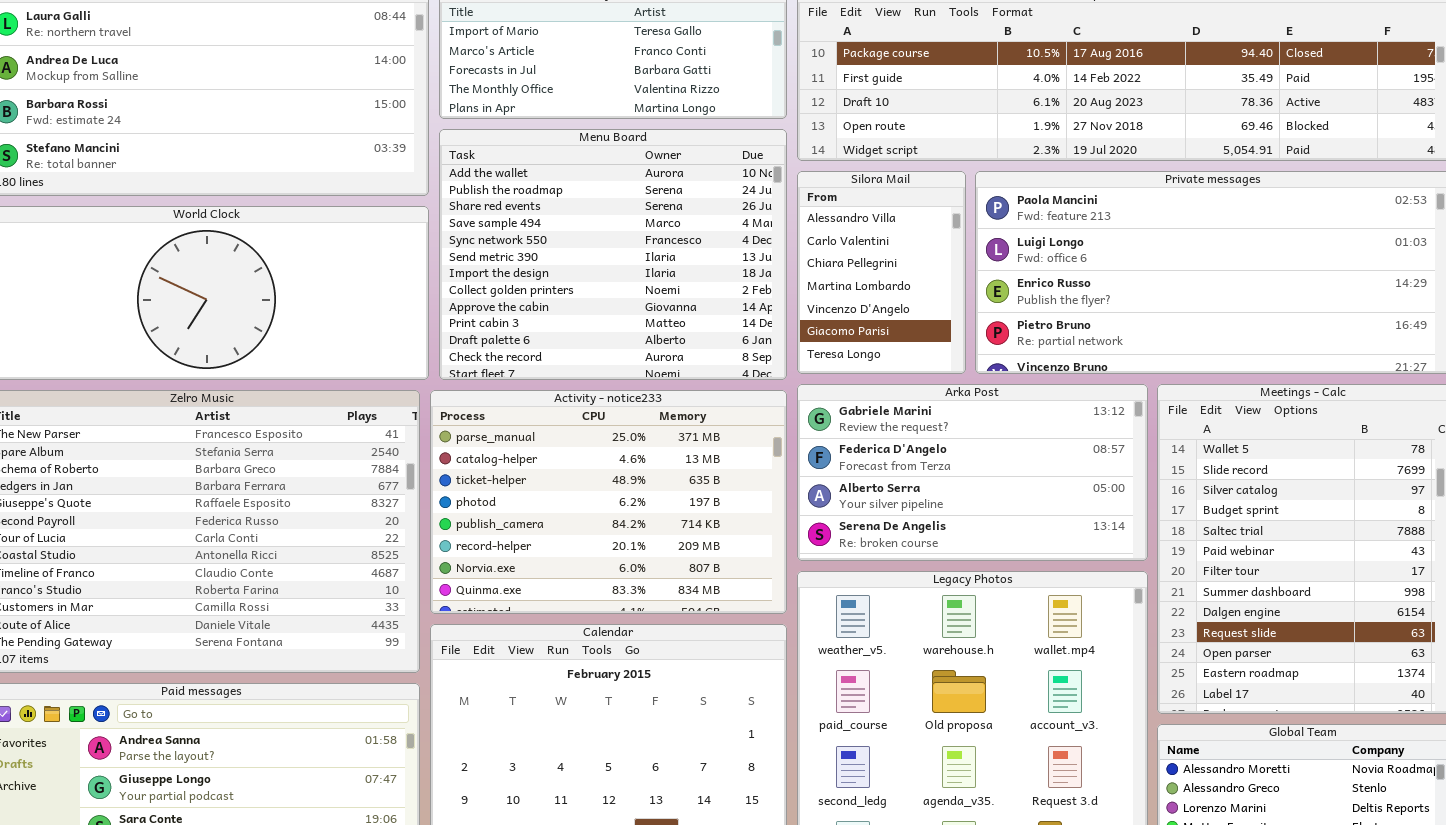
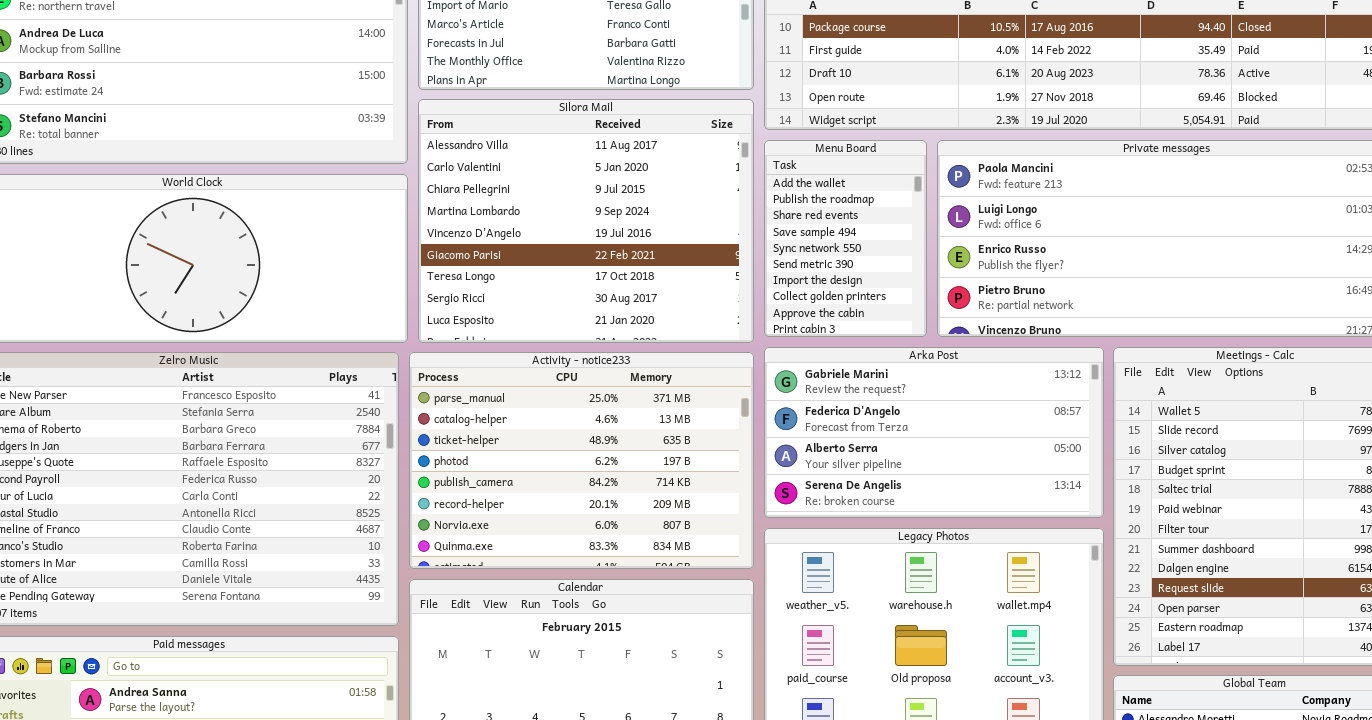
Menu Board: [439,129,787,380] -> [764,140,927,337], moved, resized
Silora Mail: [797,171,966,374] -> [418,99,754,343], moved, resized

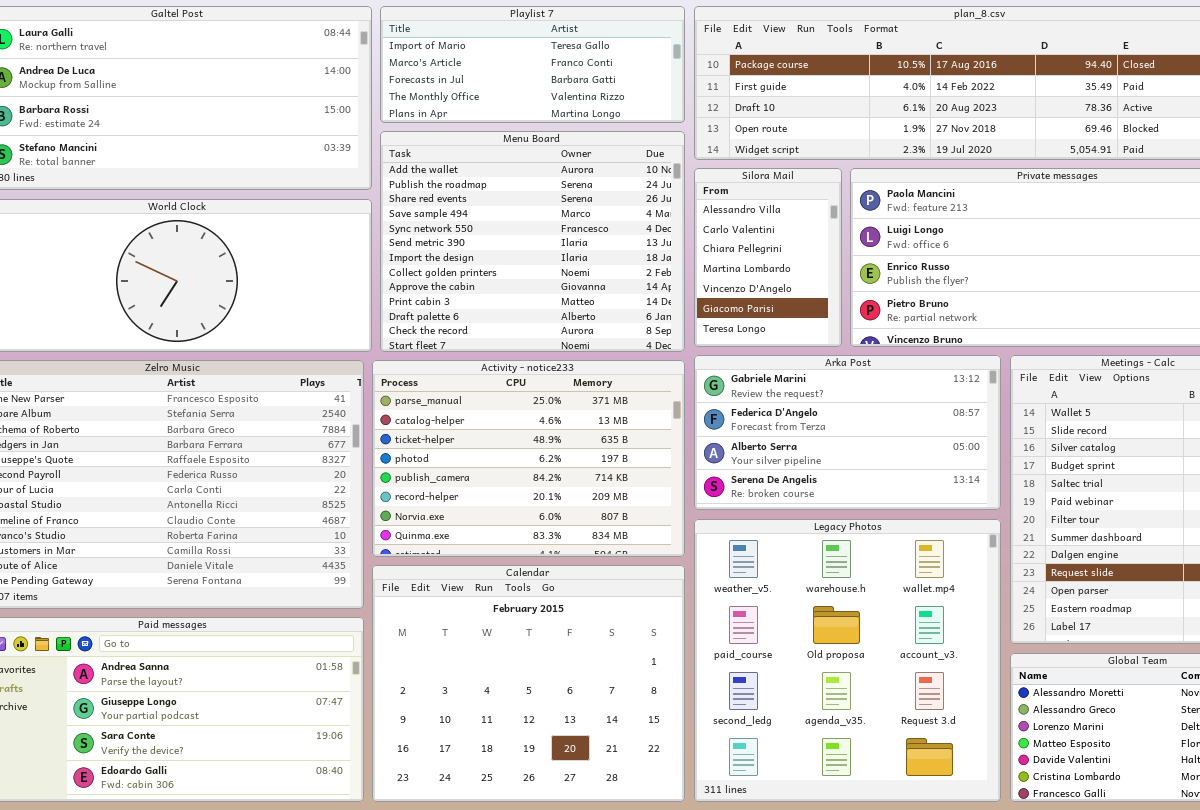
Silora Mail: [418,99,754,343] -> [694,168,842,347], moved, resized
Menu Board: [764,140,927,337] -> [380,131,685,352], moved, resized

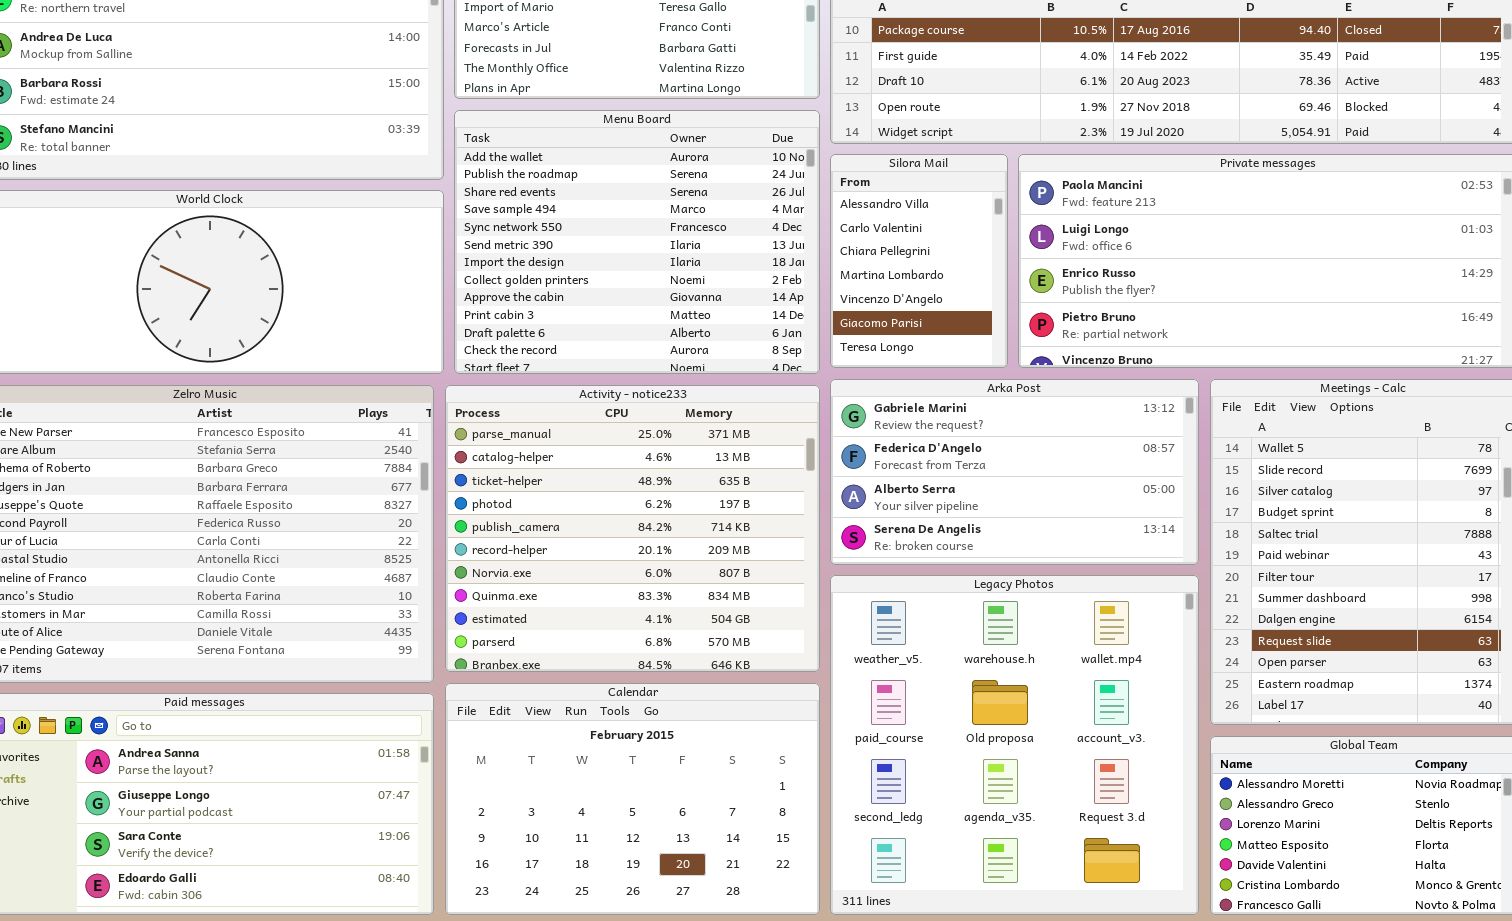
Activity - notice233: [372,360,685,557] -> [445,385,820,672], resized
Calendar: [372,565,685,802] -> [445,683,820,915], resized

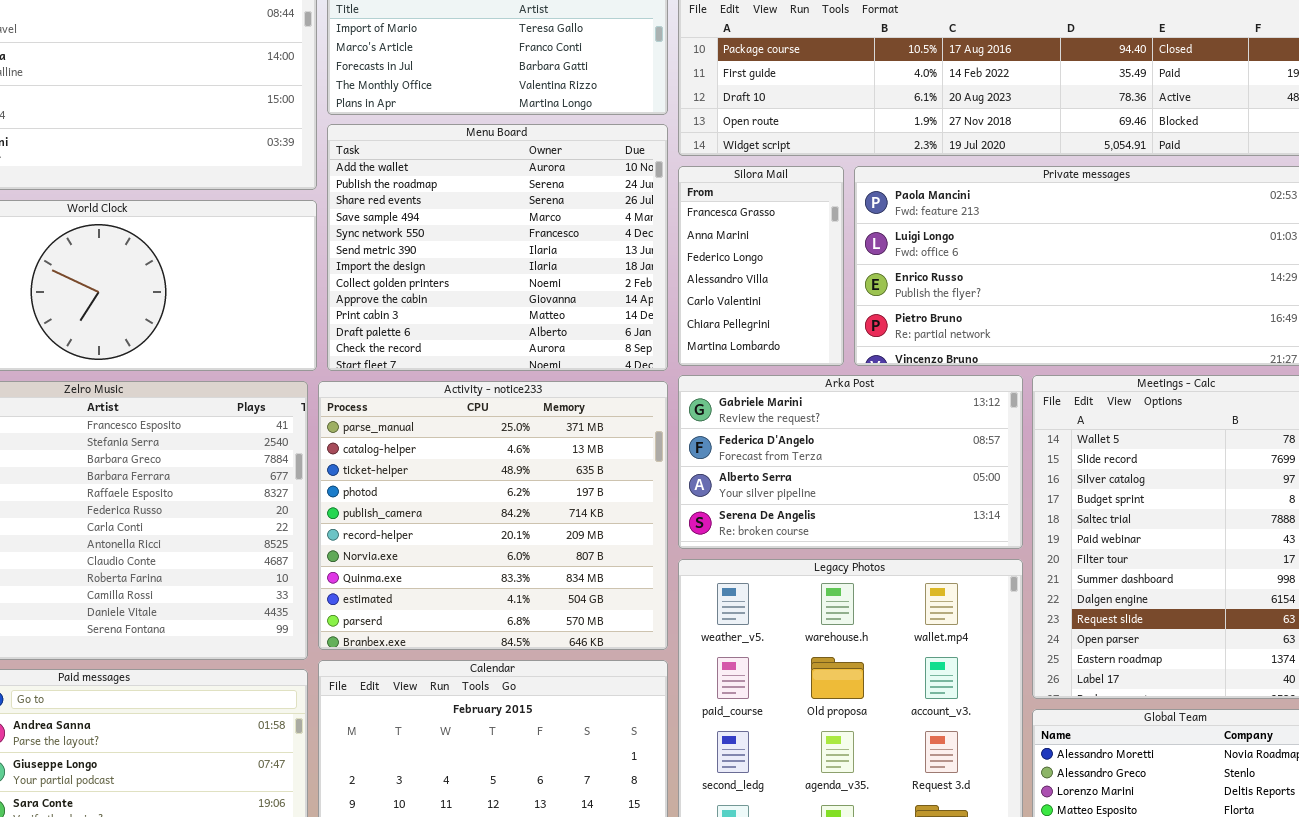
Silora Mail: [830,154,1008,368] -> [678,166,844,366], scrolled up 3 rows

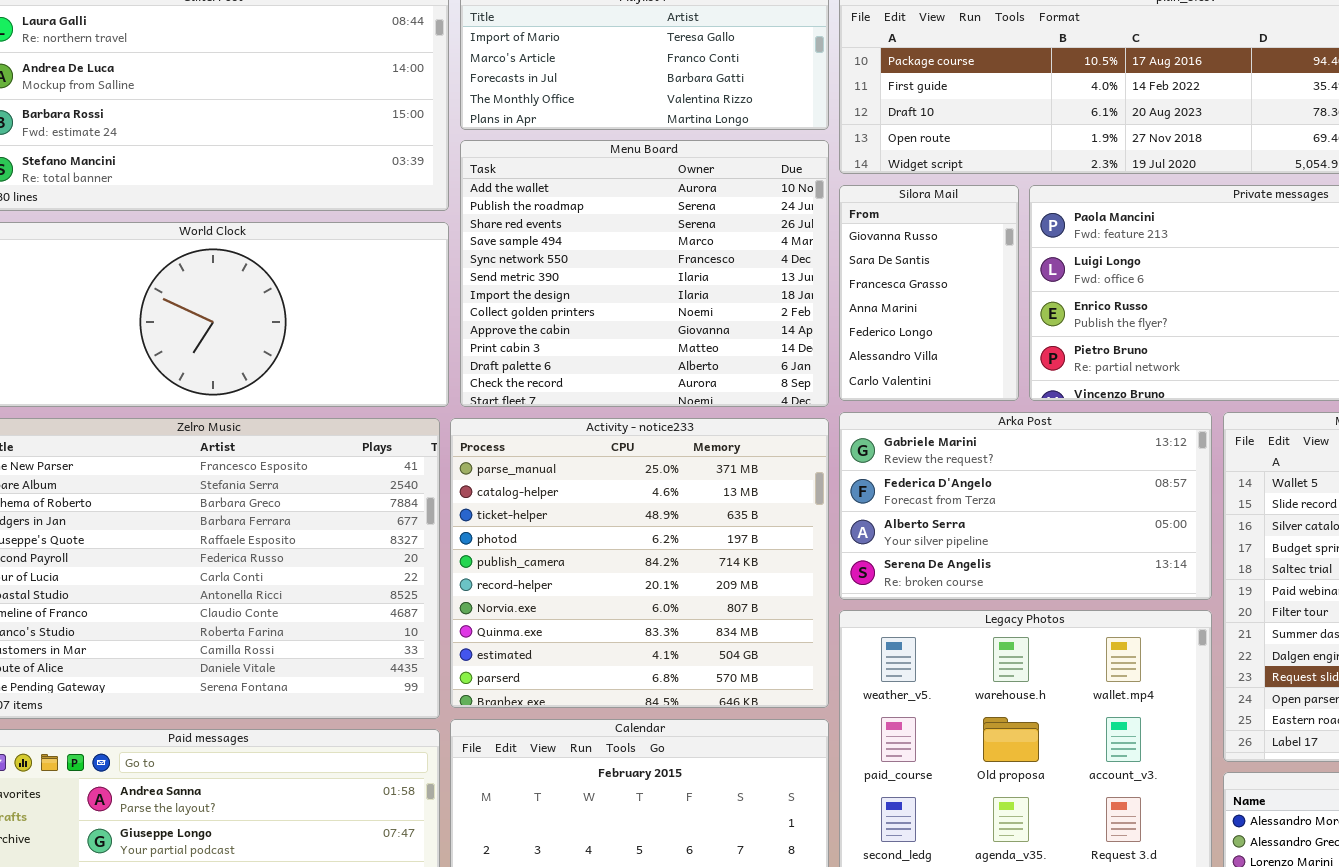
Silora Mail: [678,166,844,366] -> [839,185,1019,401], scrolled up 2 rows

